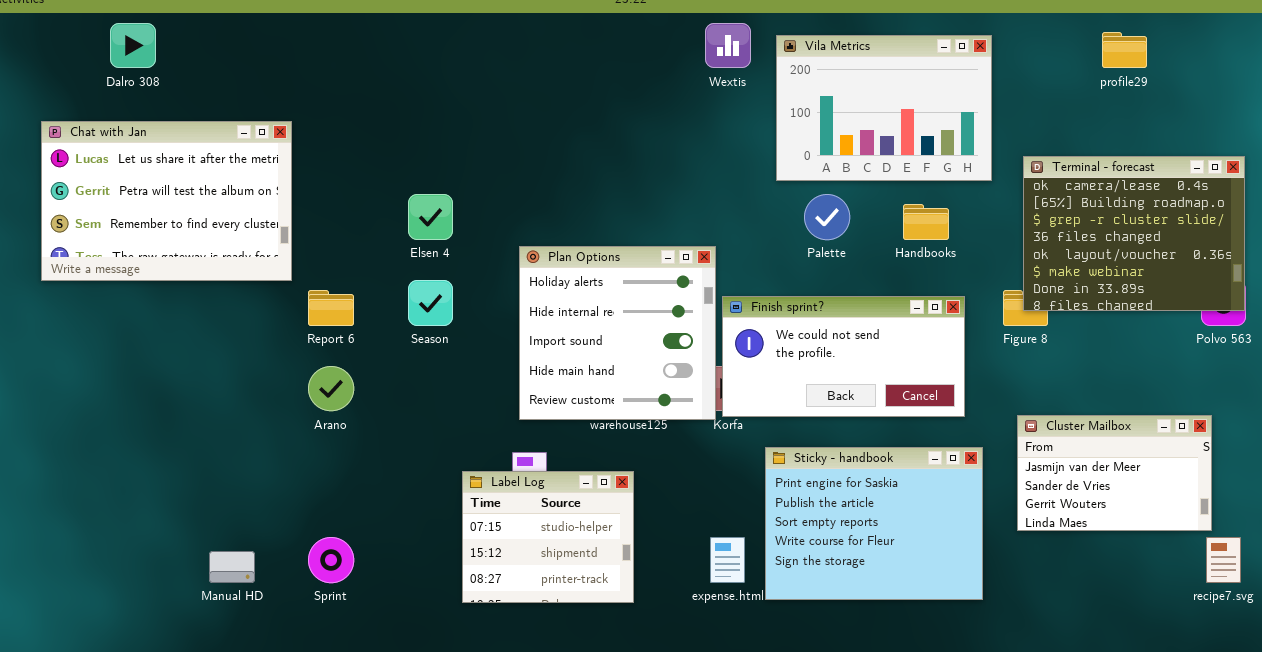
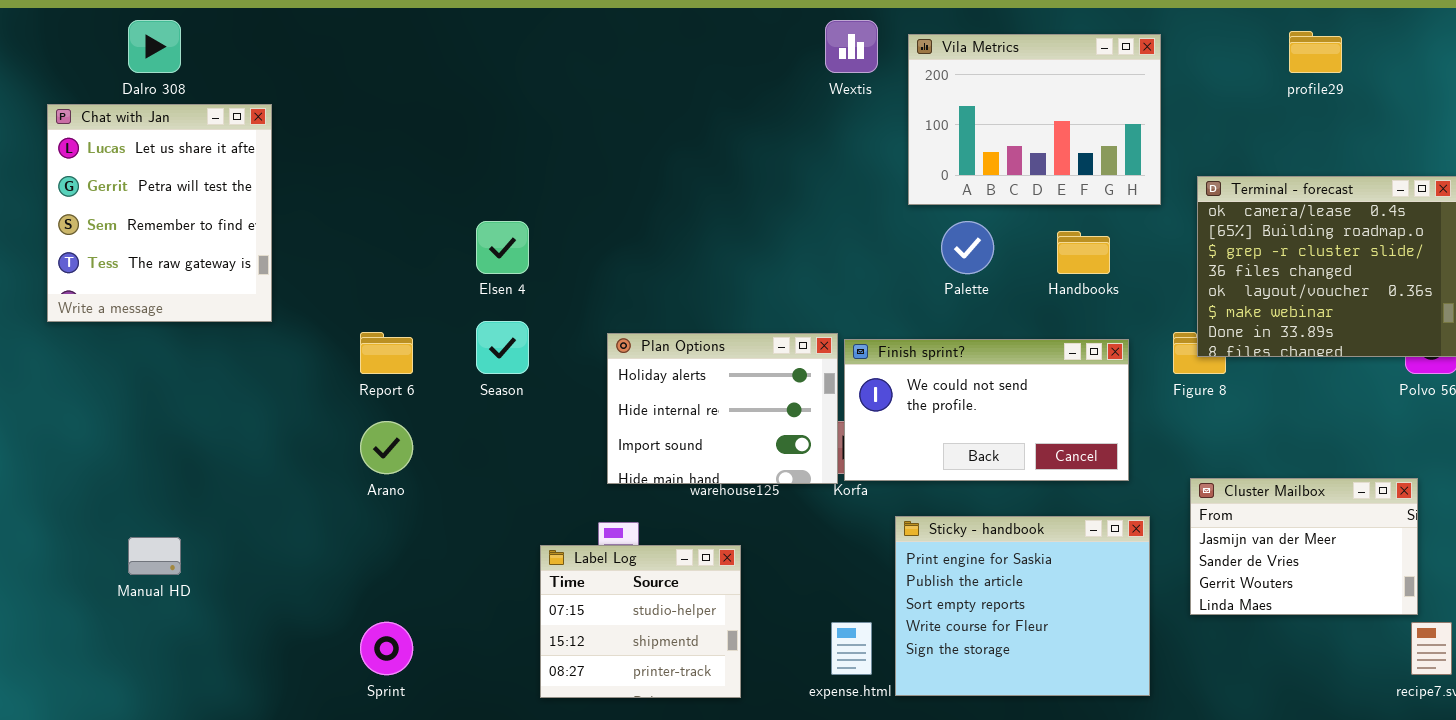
Chat with Jan: [41,121,292,281] -> [47,104,272,322], resized
Plan Options: [519,246,716,420] -> [607,333,838,484], resized
Manual HD: [209,551,255,583] -> [128,537,181,575], moved

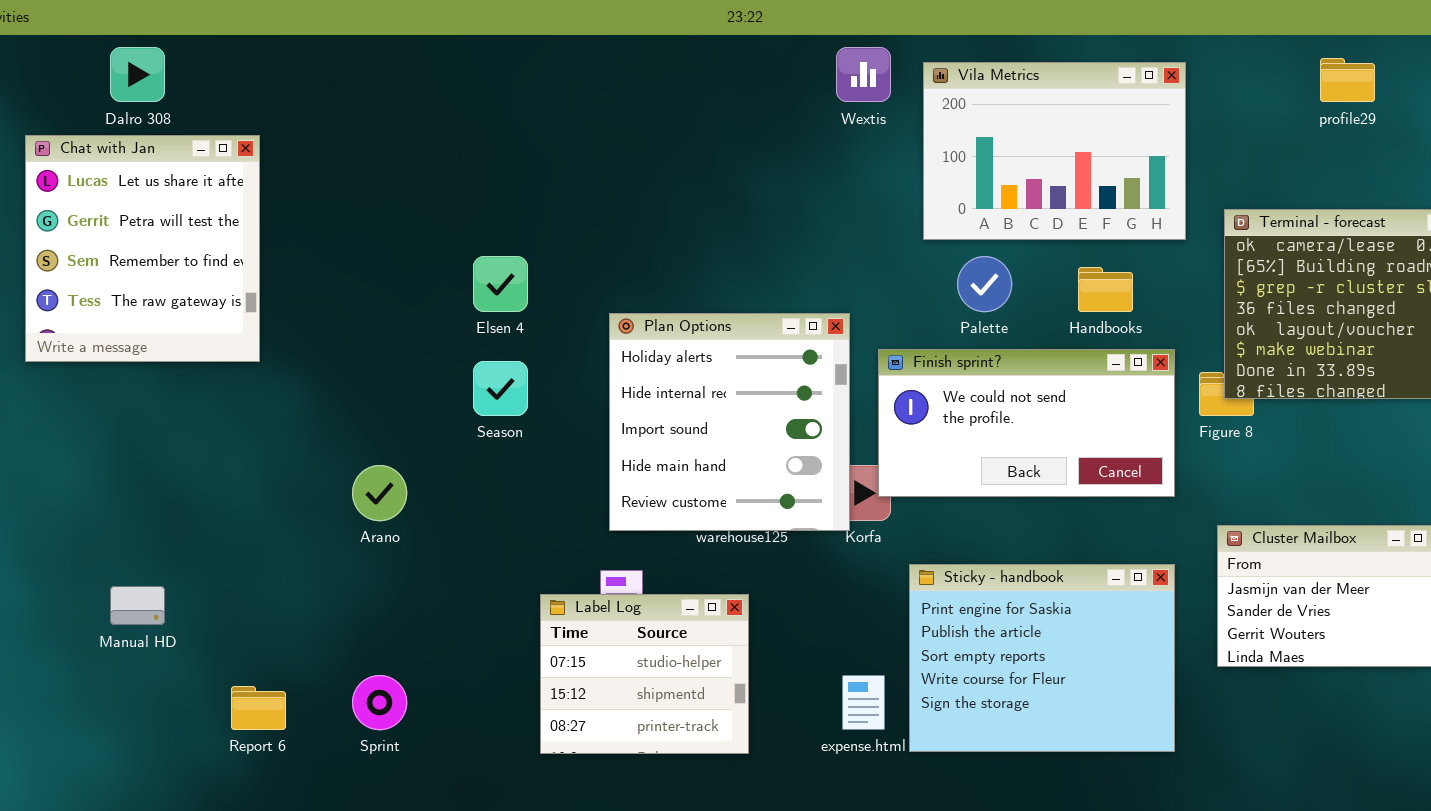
Report 6: [360,332,413,374] -> [231,686,286,730], moved
Plan Options: [607,333,838,484] -> [609,313,850,531], resized
Finish sprint?: [844,339,1129,481] -> [878,349,1175,497], moved

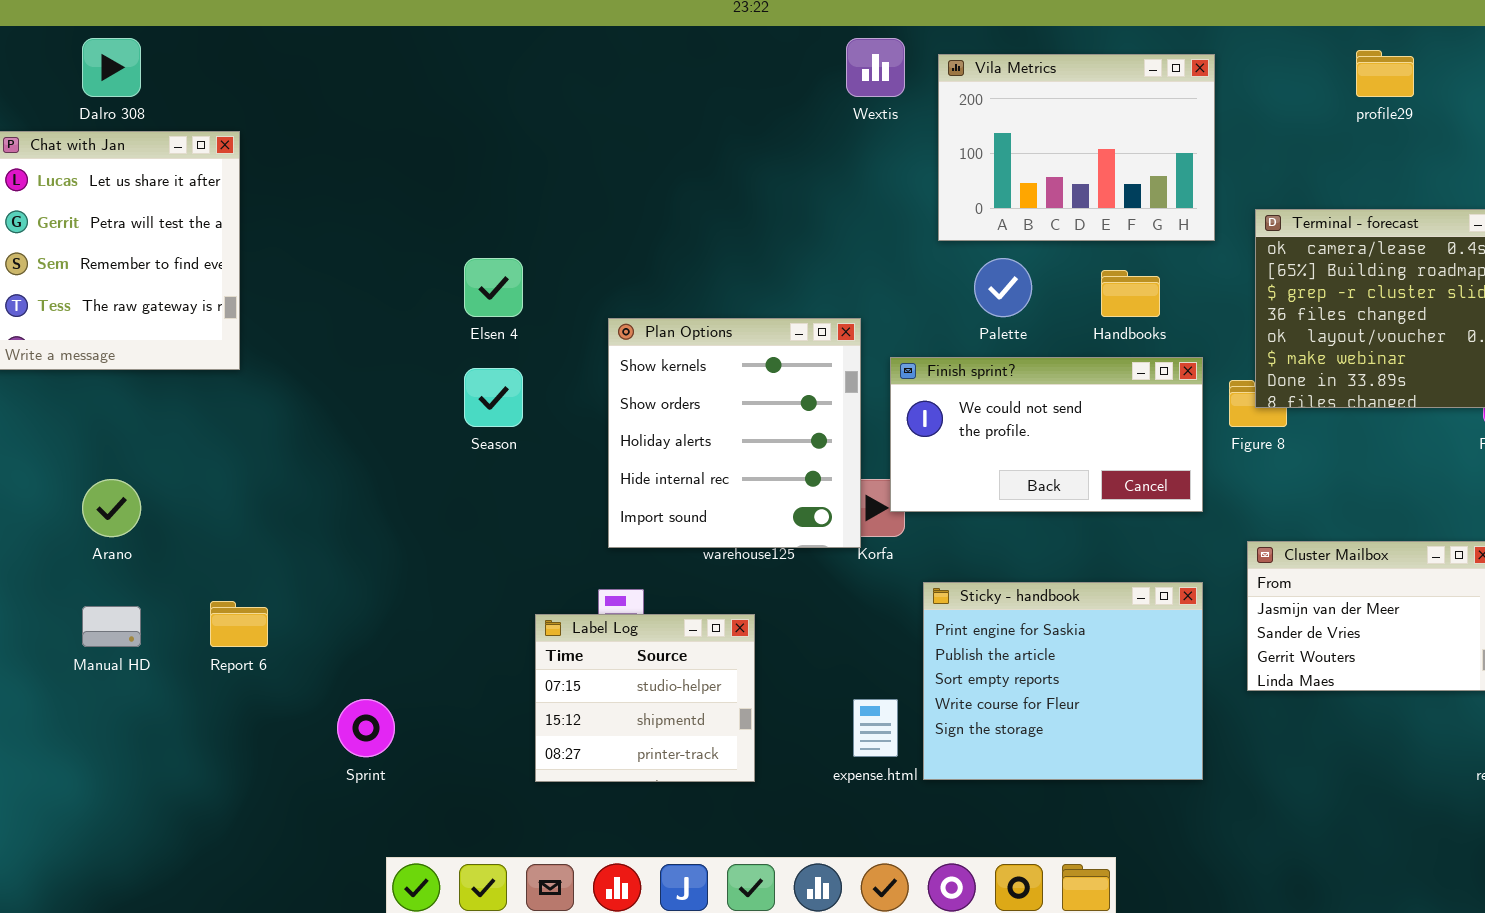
Plan Options: [609,313,850,531] -> [608,318,861,548], scrolled up 2 rows
Arano: [352,465,407,521] -> [82,479,141,537], moved
Report 6: [231,686,286,730] -> [210,601,268,647], moved

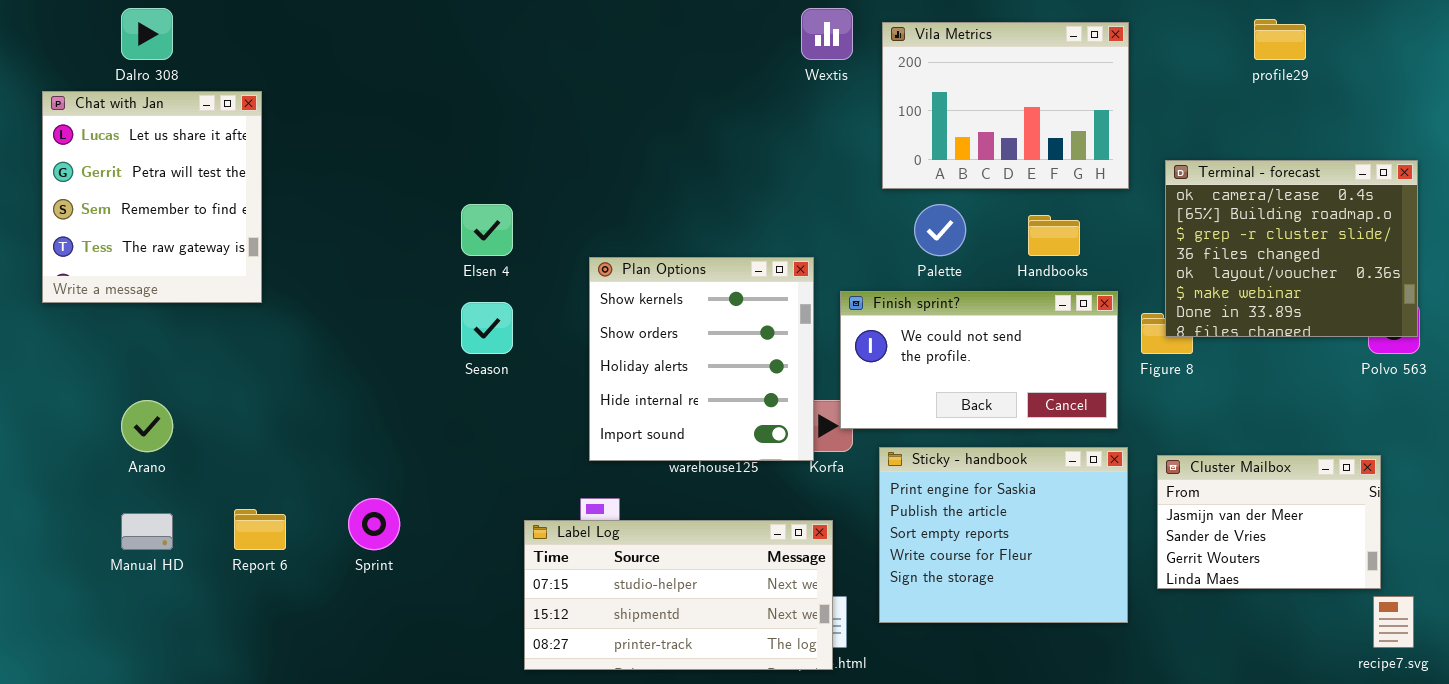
Sticky - handbook: [923,582,1203,780] -> [879,447,1128,623], moved
Label Log: [535,614,755,782] -> [524,520,833,670], resized
Sprint: [337,699,395,757] -> [348,498,400,550], moved

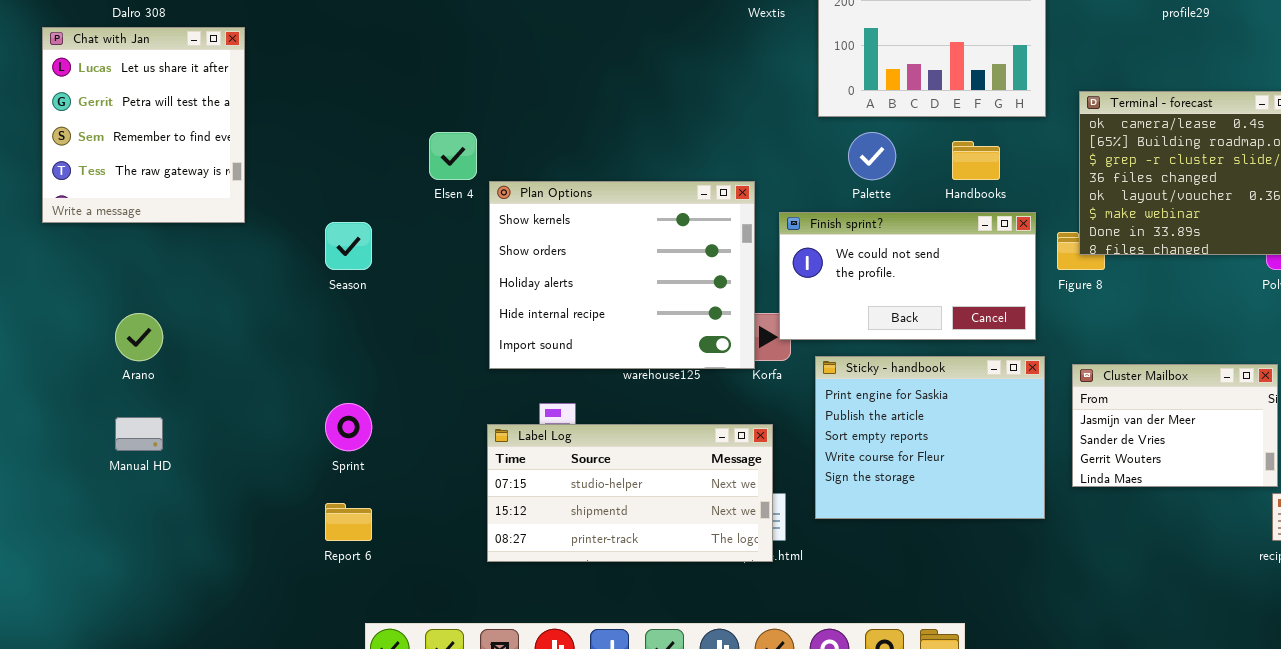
Plan Options: [589,257,814,461] -> [489,181,755,369], resized
Season: [461,302,513,354] -> [325,222,372,270], moved
Report 6: [234,509,286,550] -> [325,503,372,541], moved

